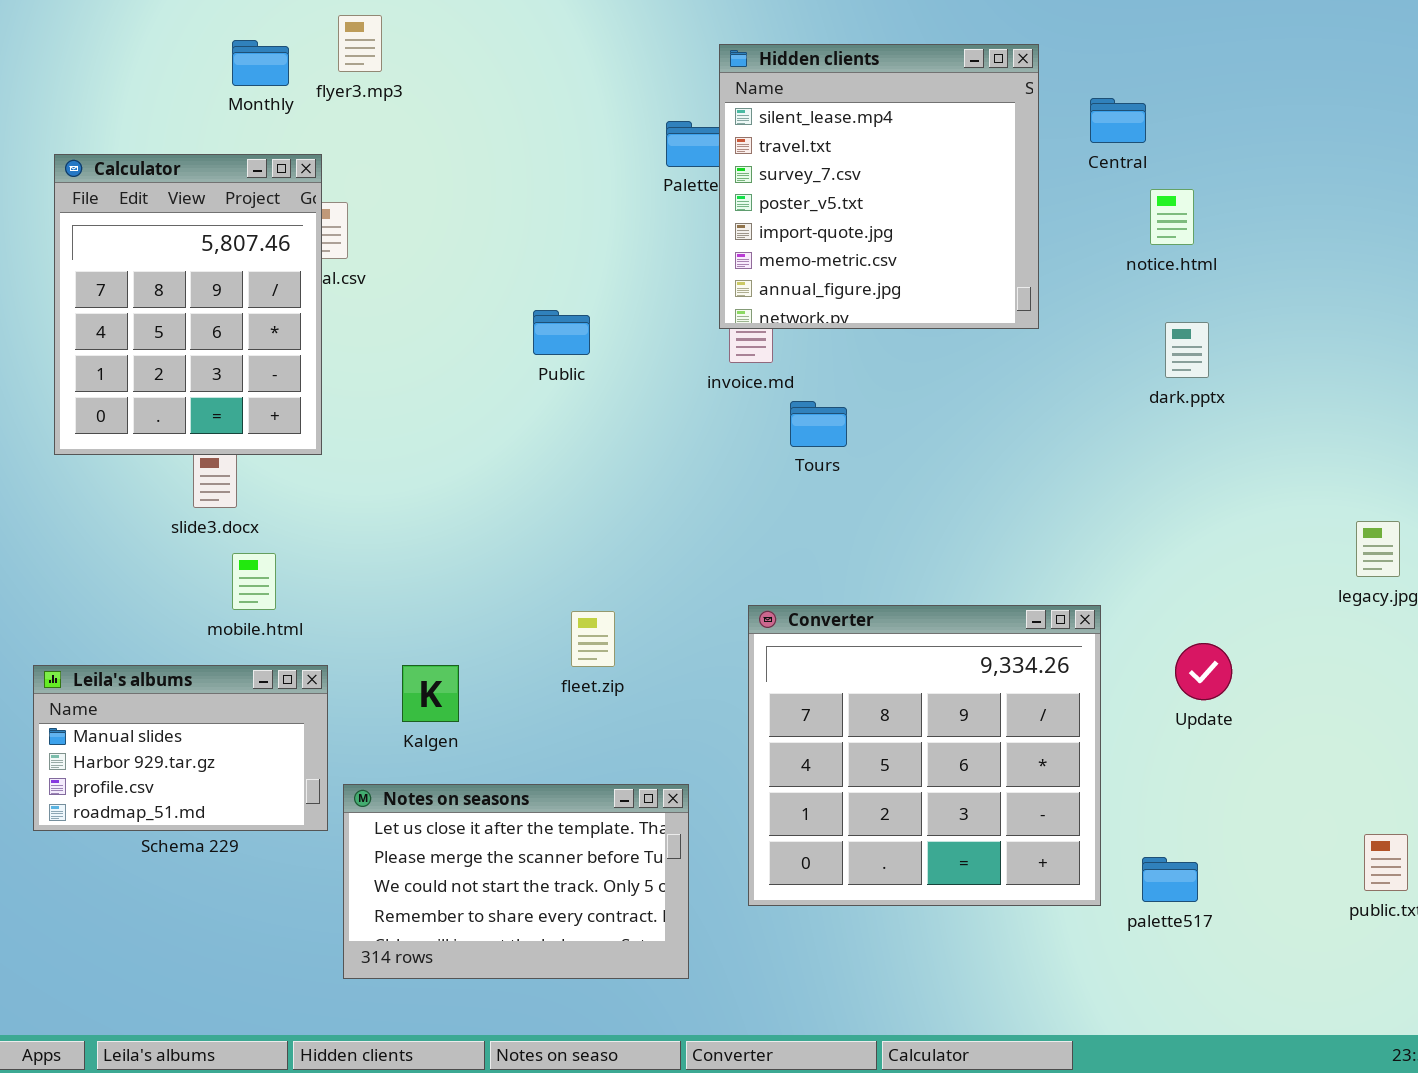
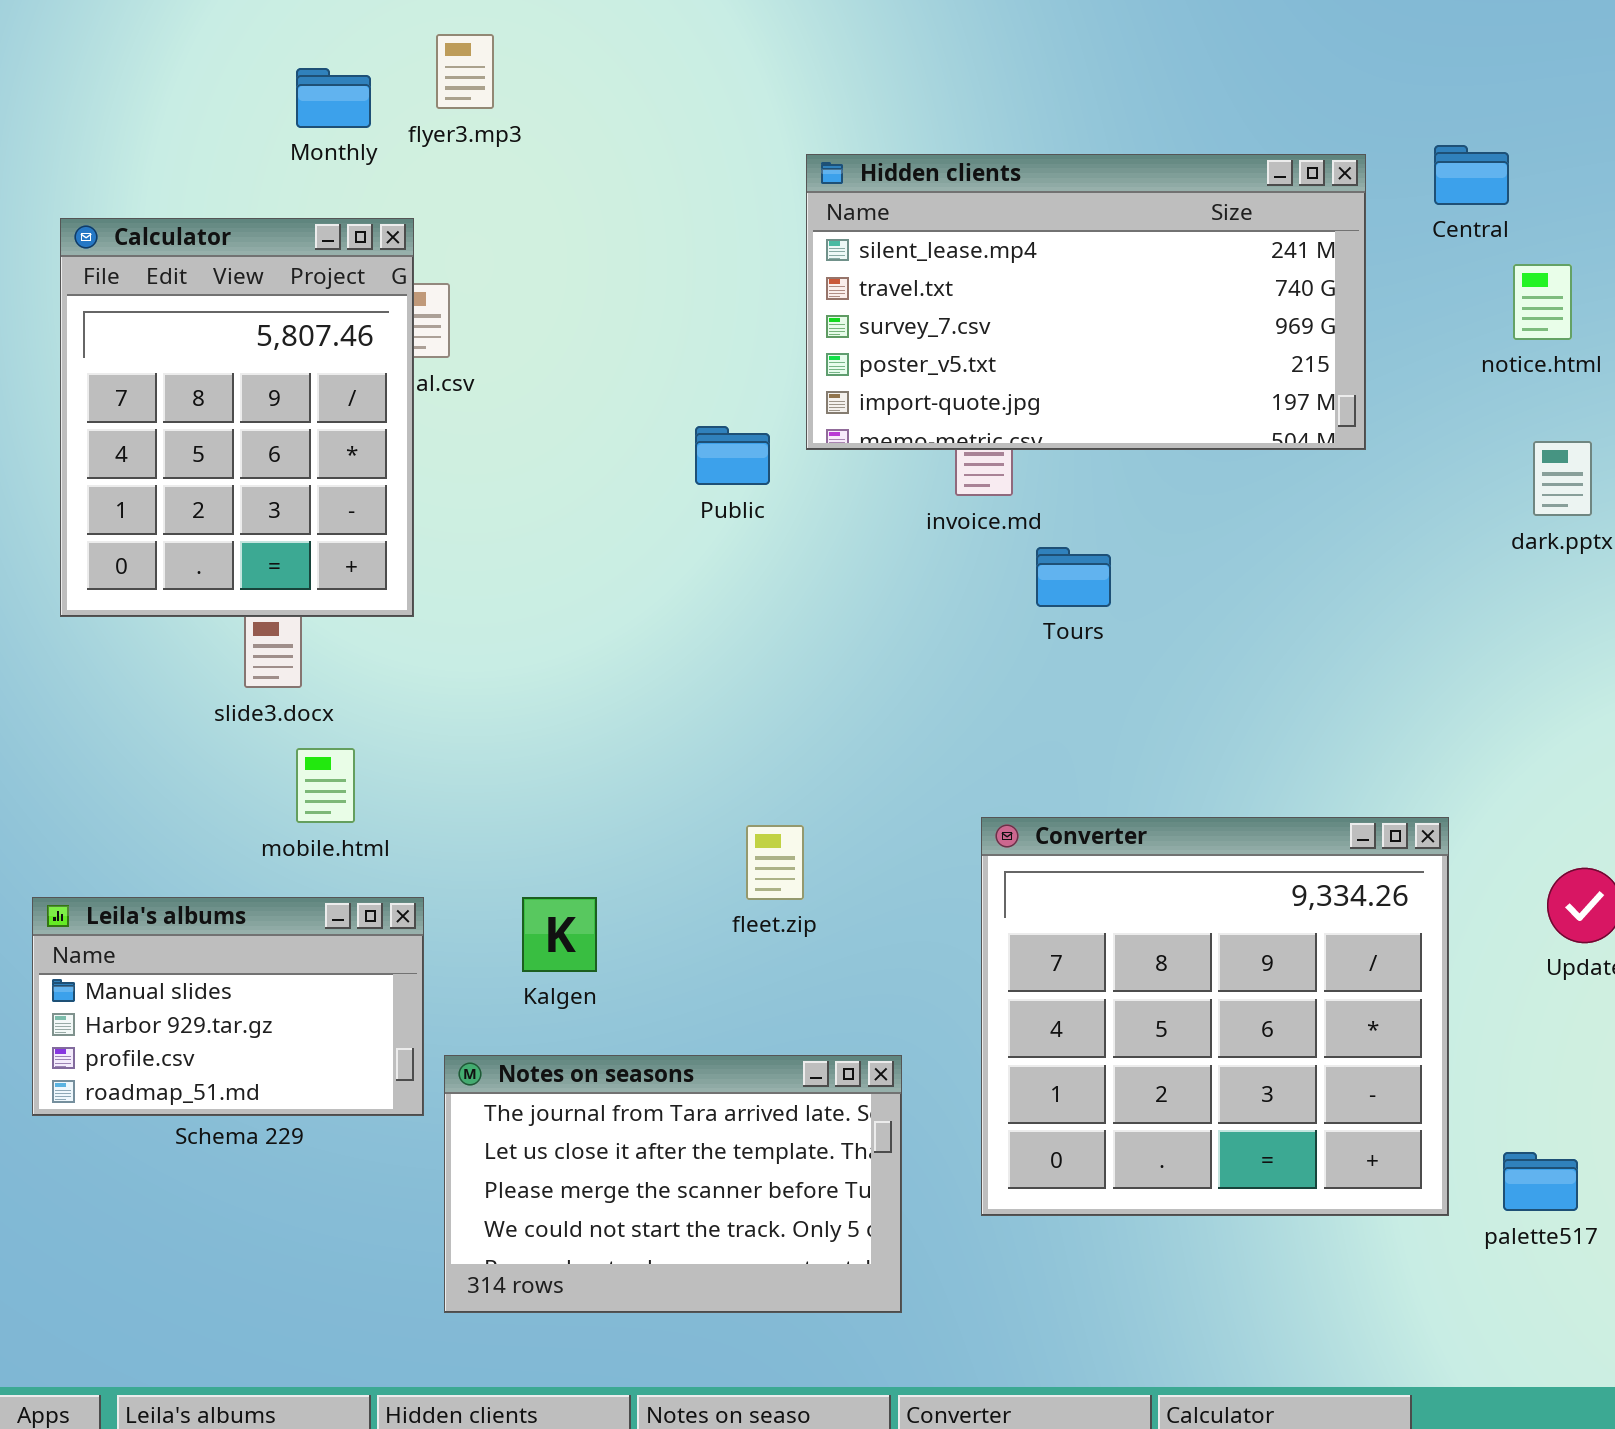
Hidden clients: [719,44,1039,329] -> [806,154,1366,450], resized
Notes on seasons: [343,784,689,979] -> [444,1055,902,1313], scrolled up 1 row

